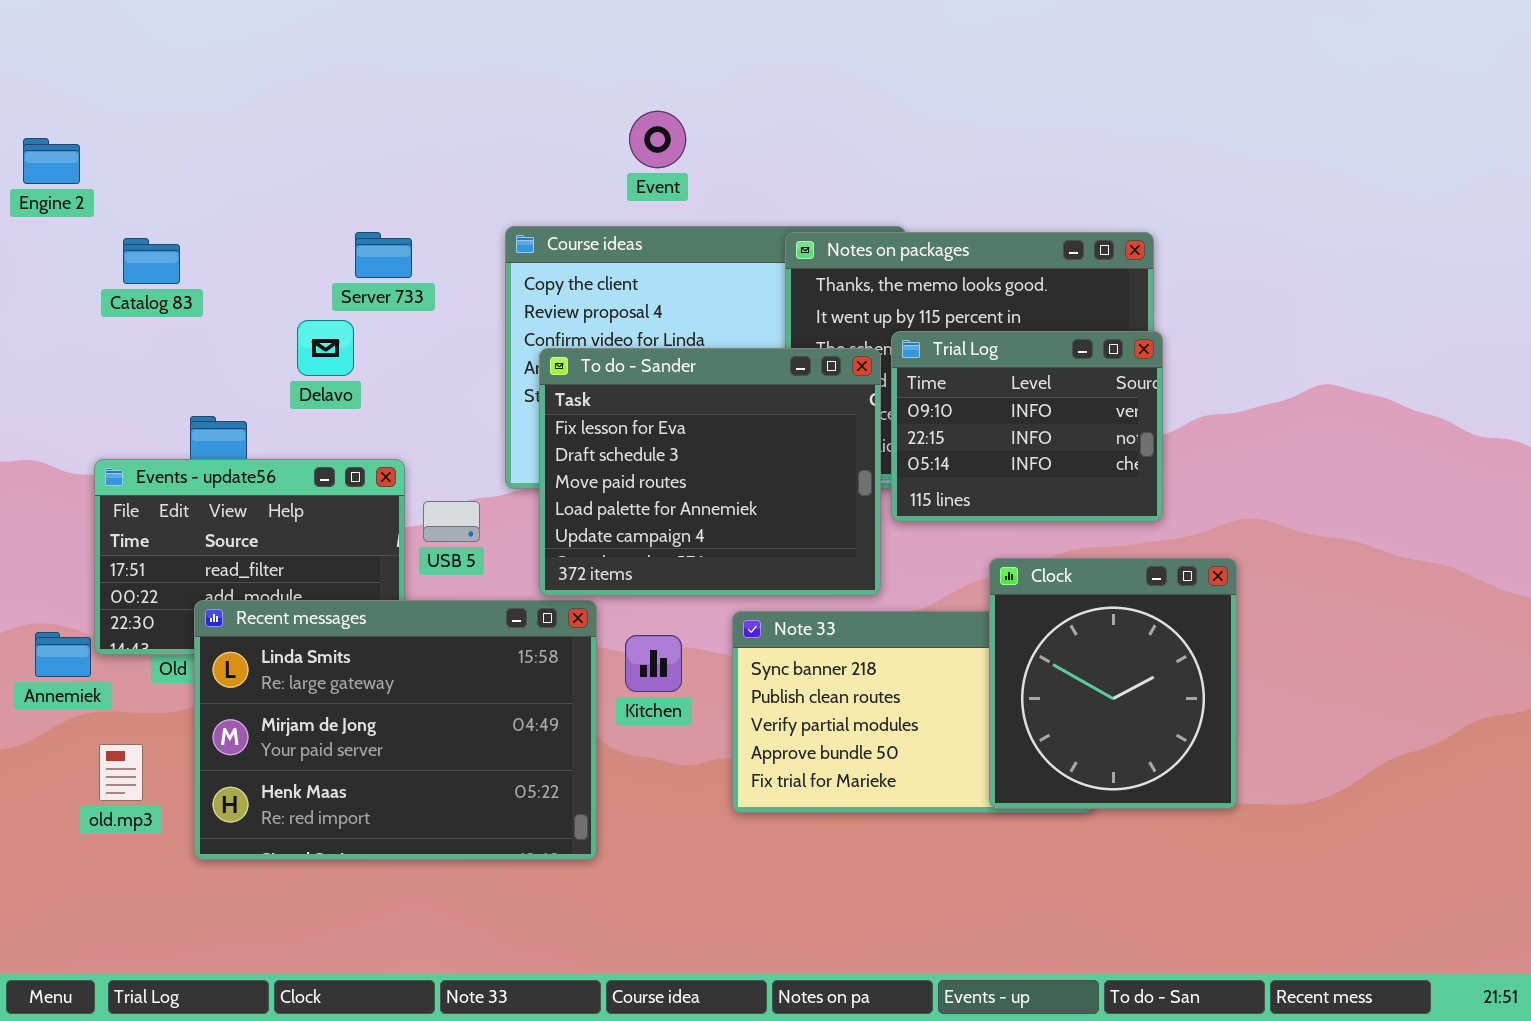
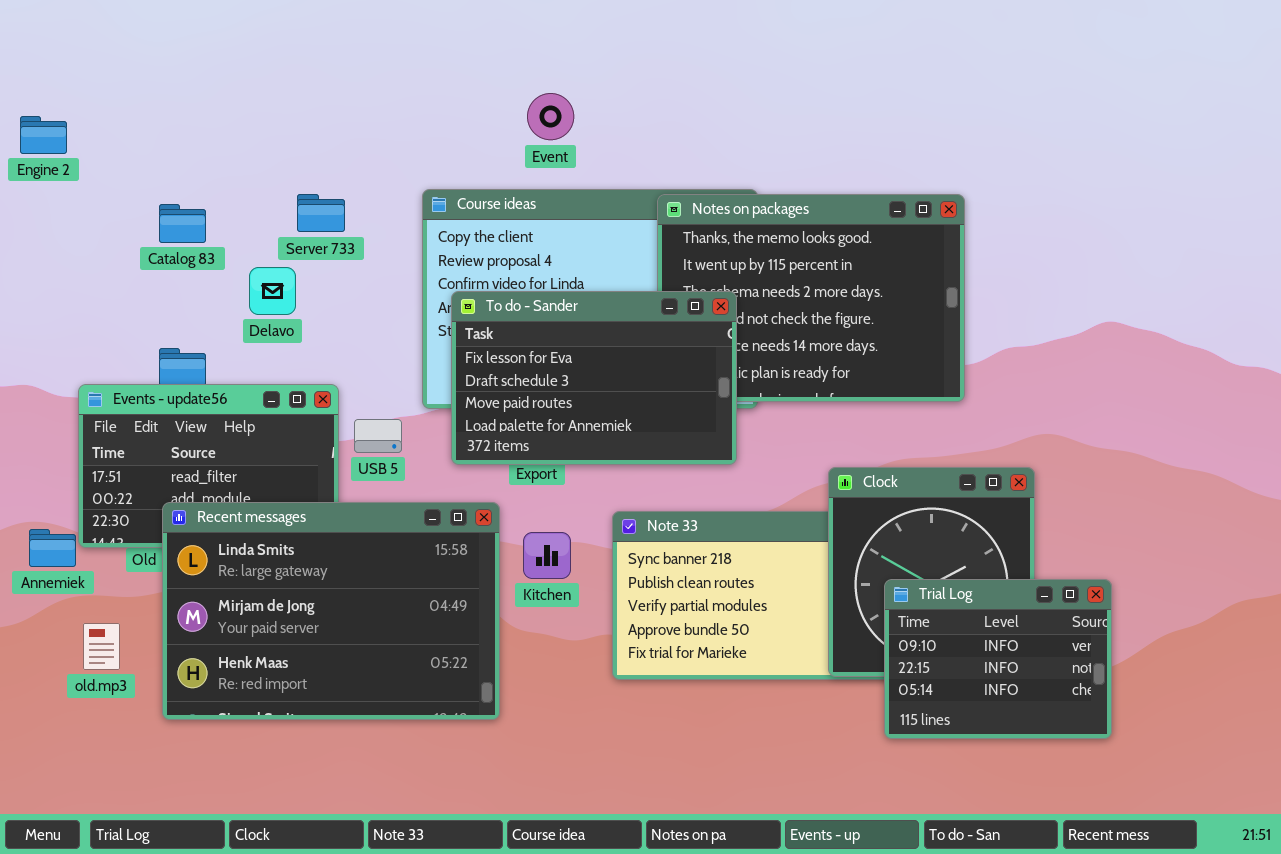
Catalog 83: [123,238,180,284] -> [159,204,206,243], moved
Trial Log: [891,331,1163,522] -> [884,579,1112,739], moved
To do - Sander: [539,348,881,596] -> [451,291,737,465], resized

